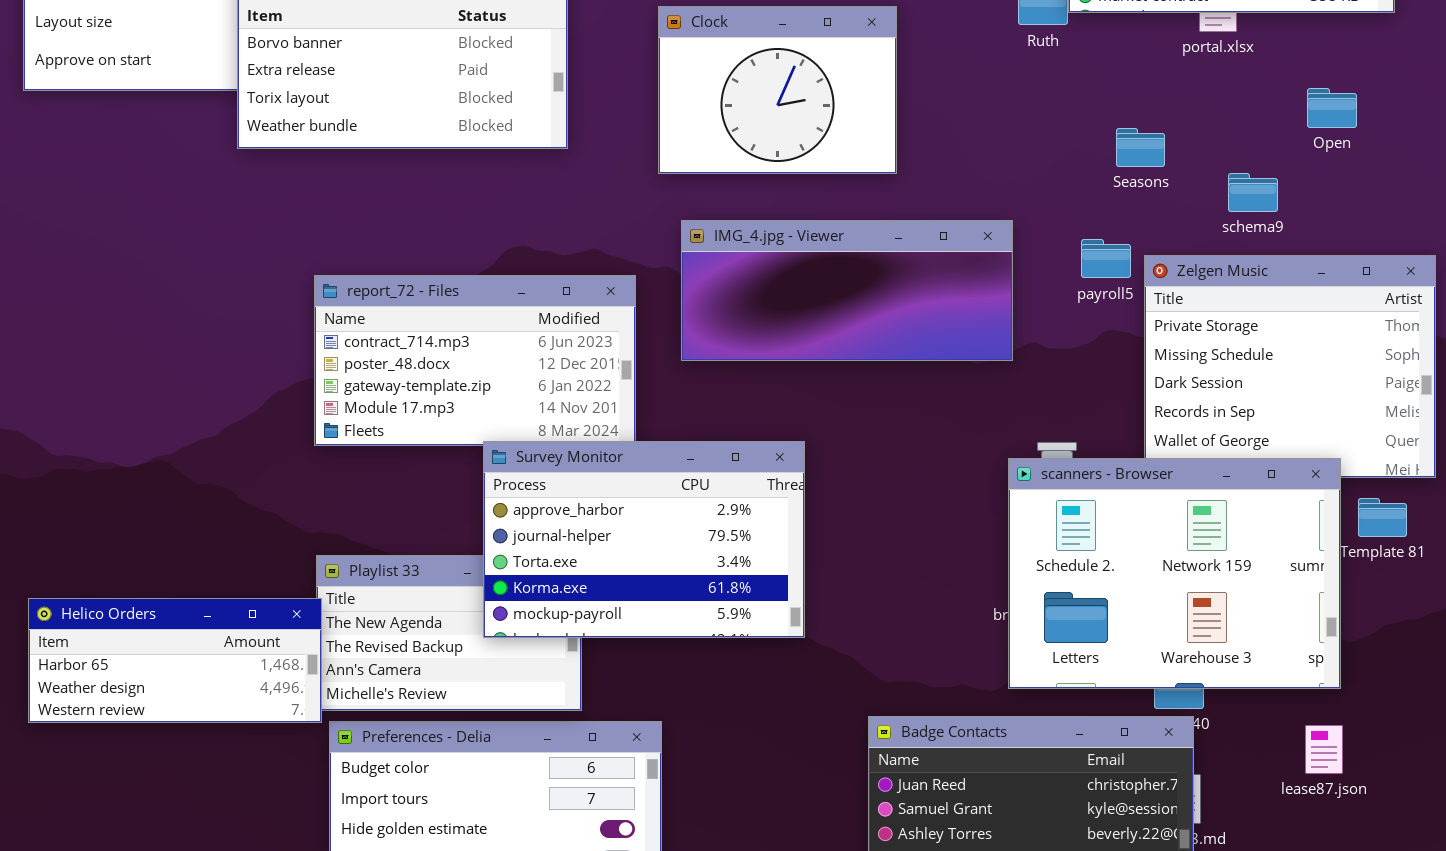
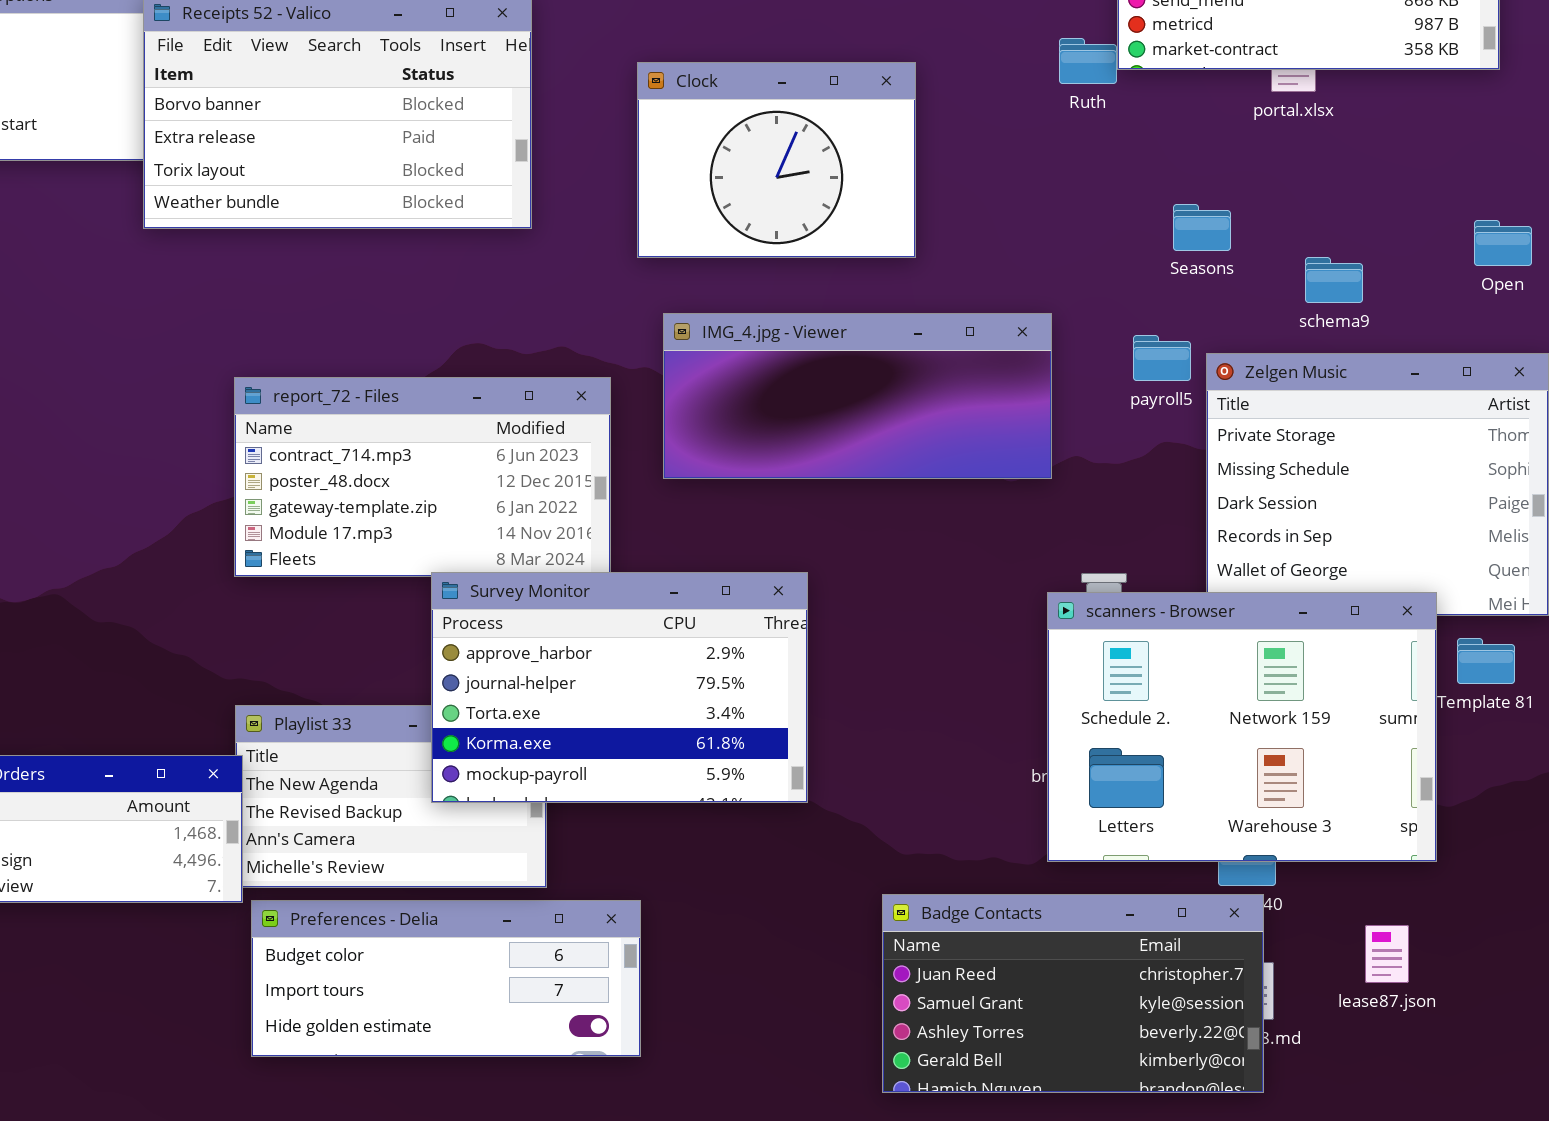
Open: [1307,88,1357,128] -> [1474,220,1532,266], moved
lease87.json: [1305,725,1343,774] -> [1365,925,1409,983], moved

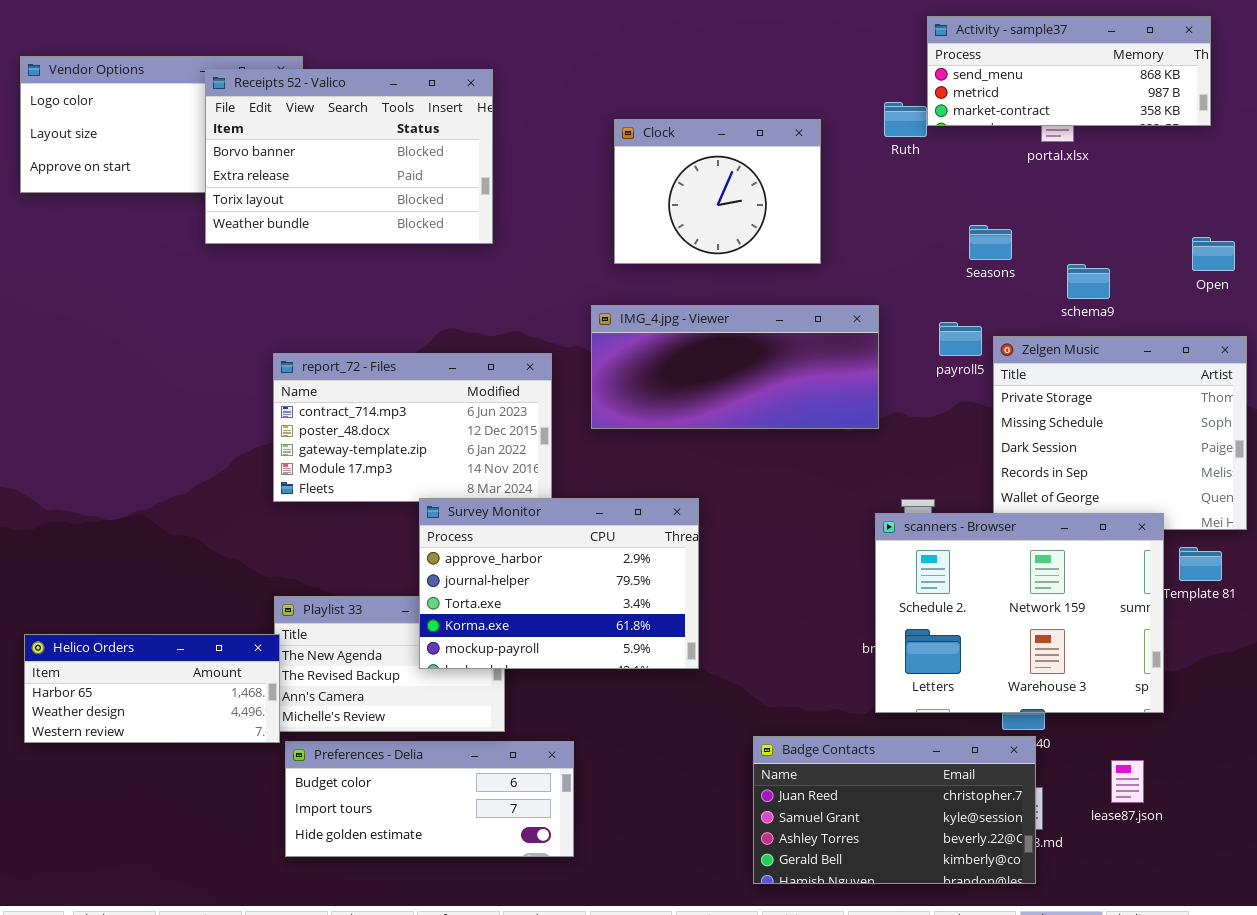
Clock: [637,62,916,258] -> [614,119,821,264], moved

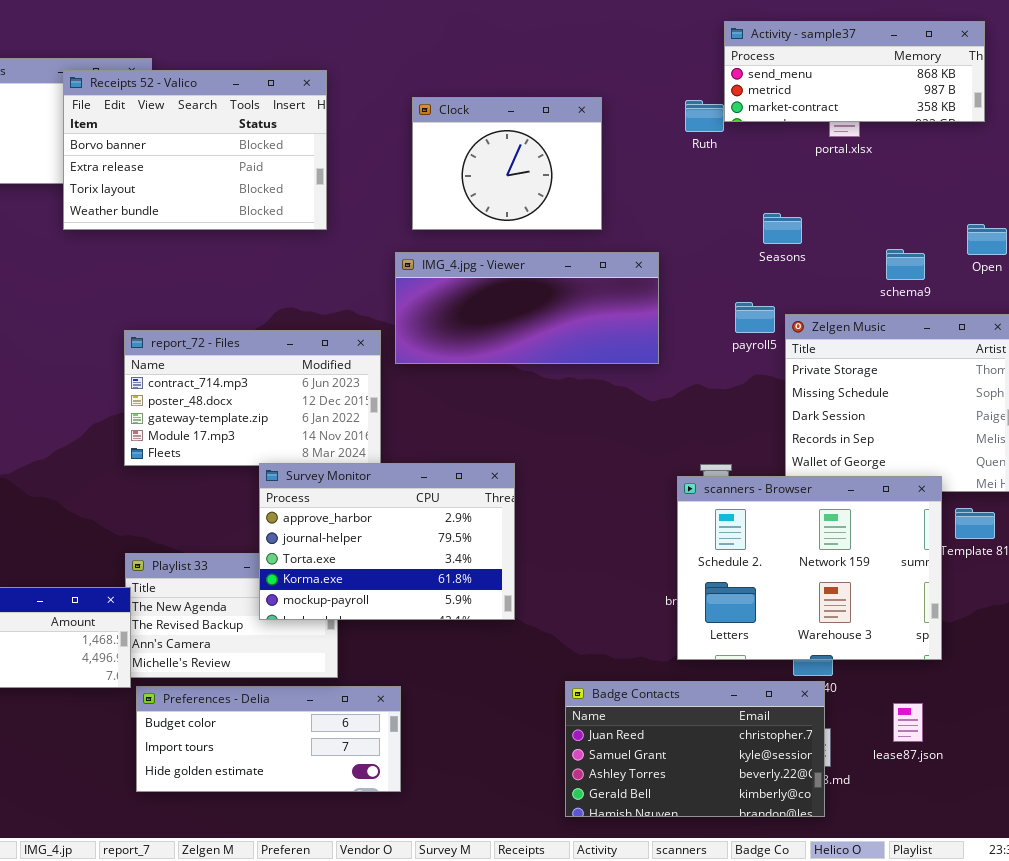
Clock: [614,119,821,264] -> [412,97,602,230], moved
schema9: [1067,264,1110,299] -> [886,249,925,280], moved
IMG_4.jpg - Viewer: [591,305,879,429] -> [395,252,659,364], moved

